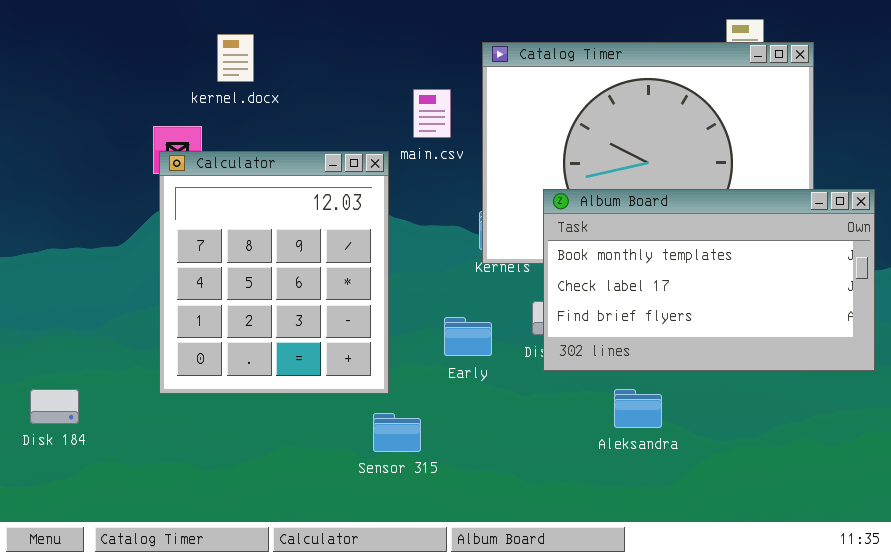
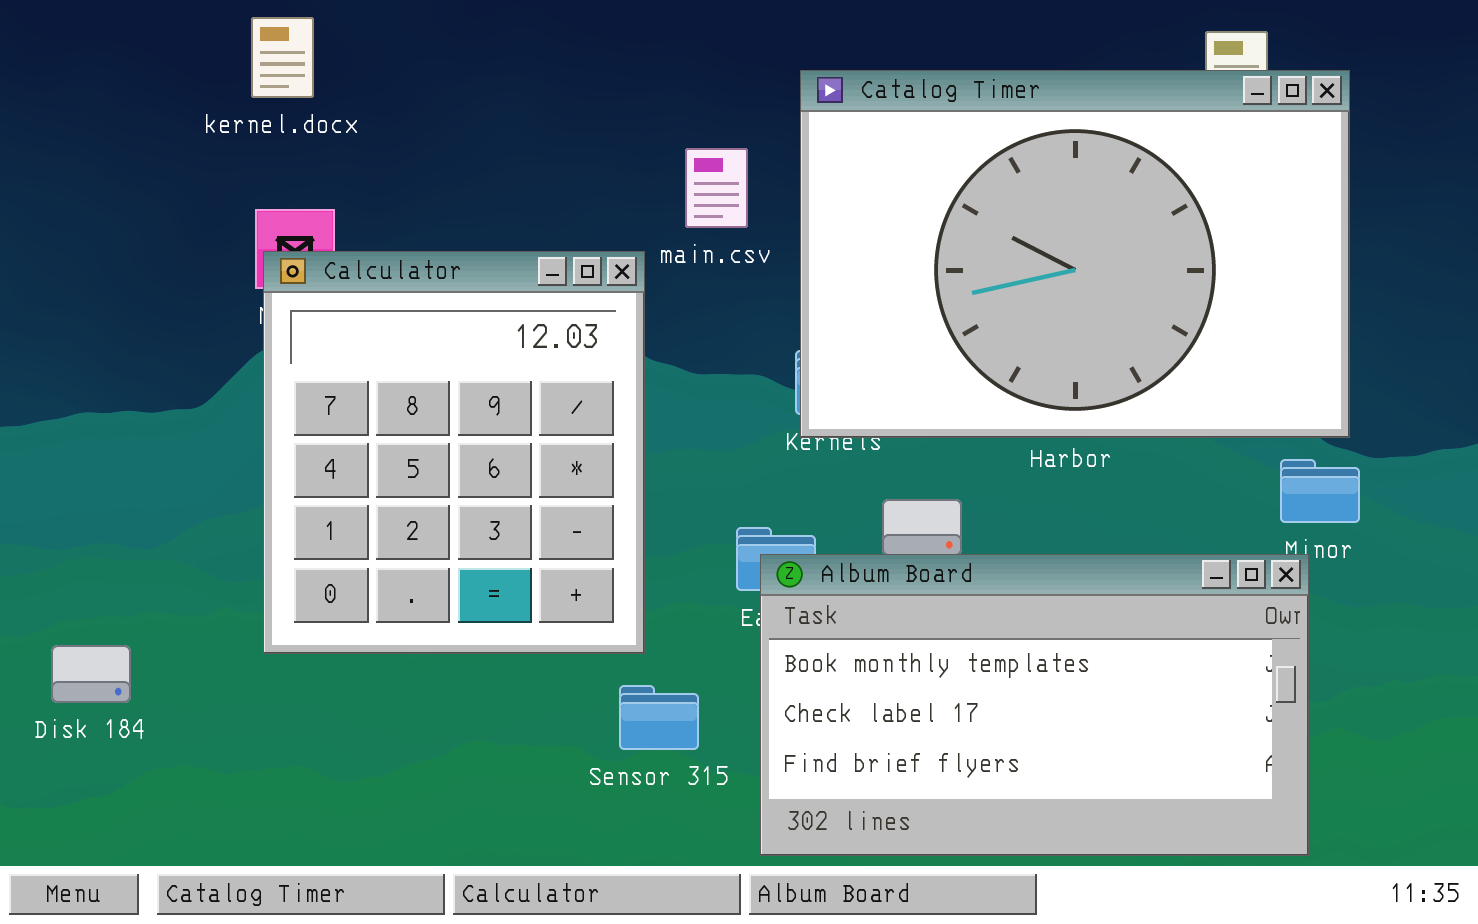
kernel.docx: [217,34,254,82] -> [251,17,314,98], moved
Album Board: [543,189,875,371] -> [760,554,1309,856], moved

